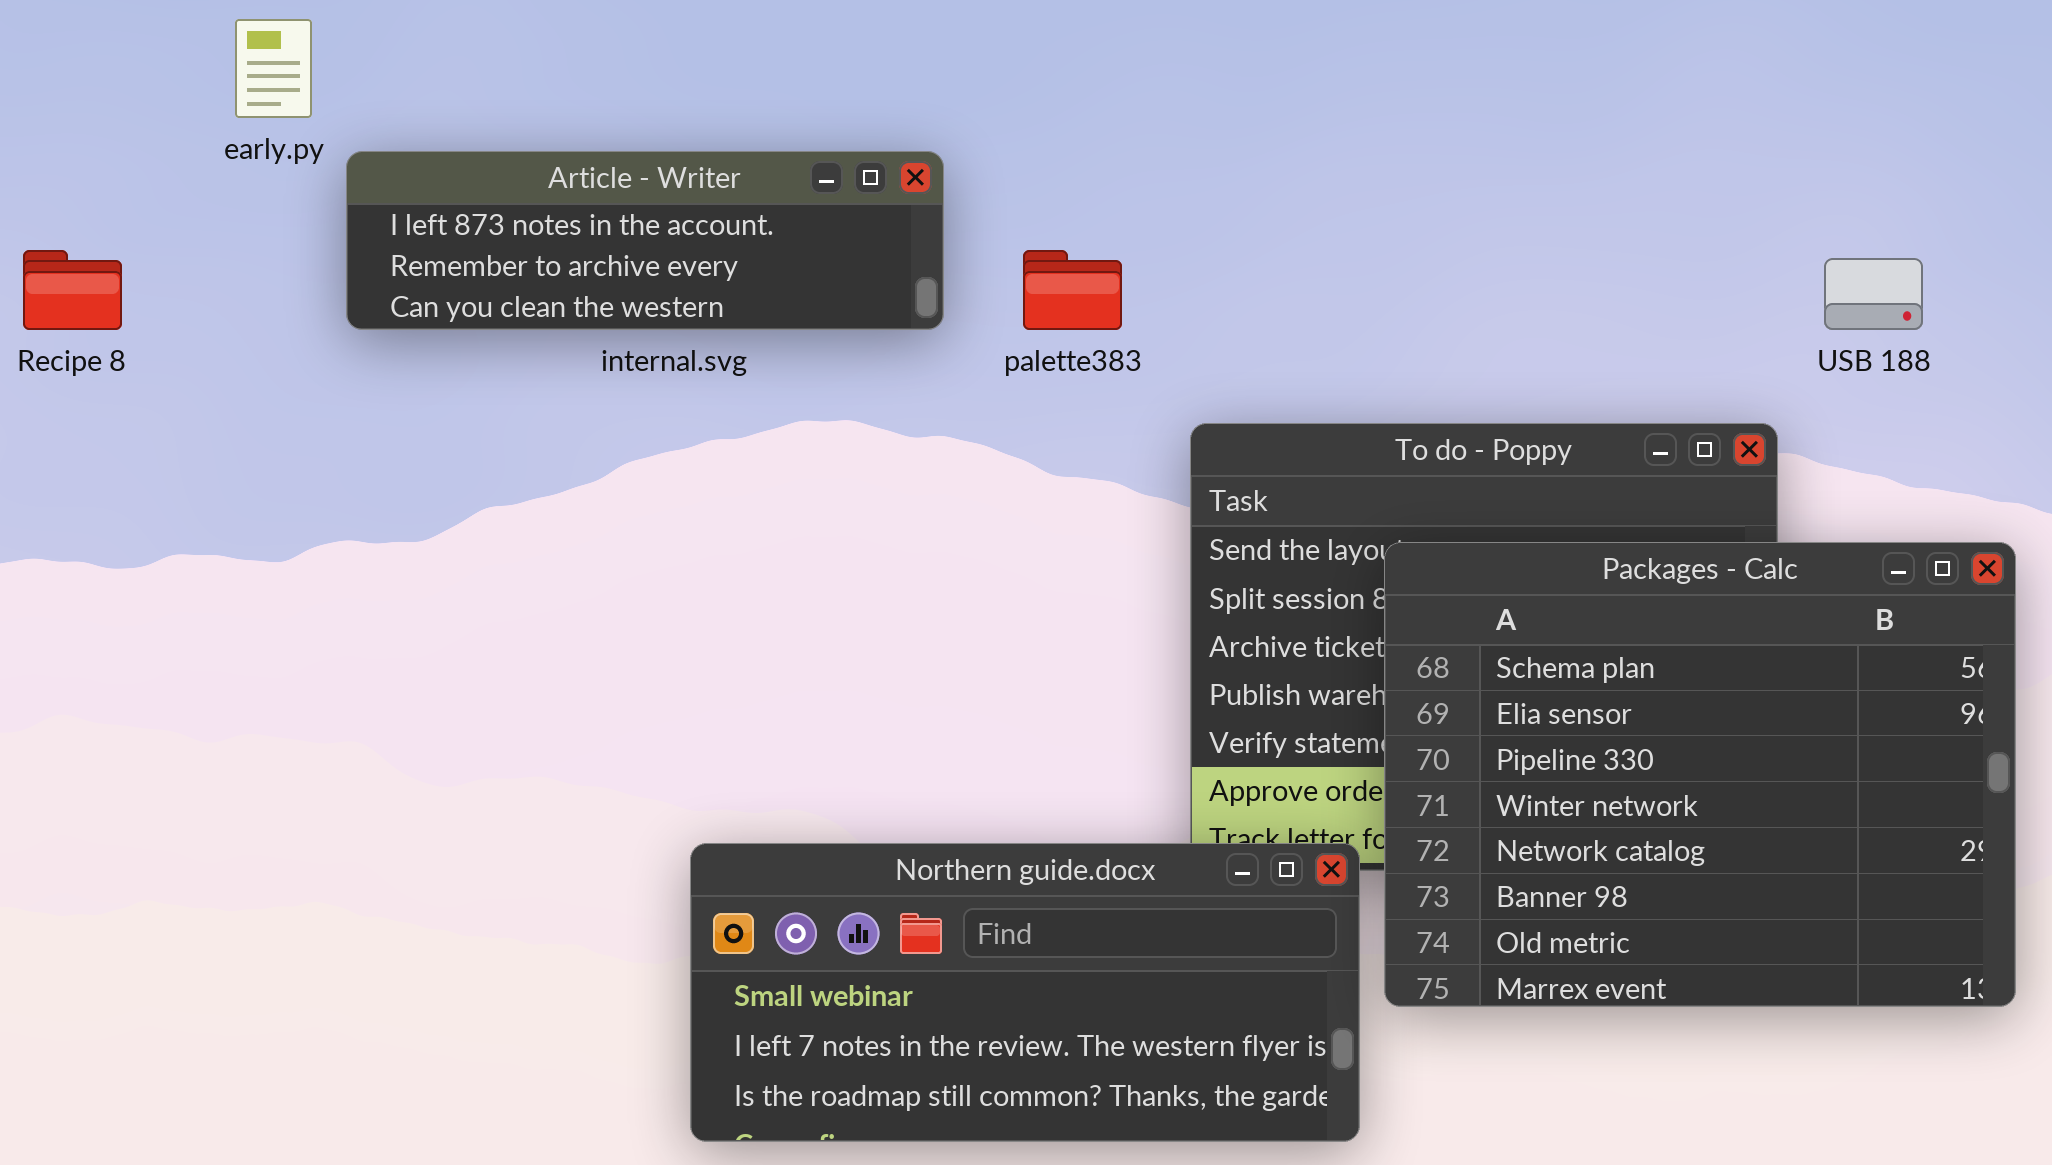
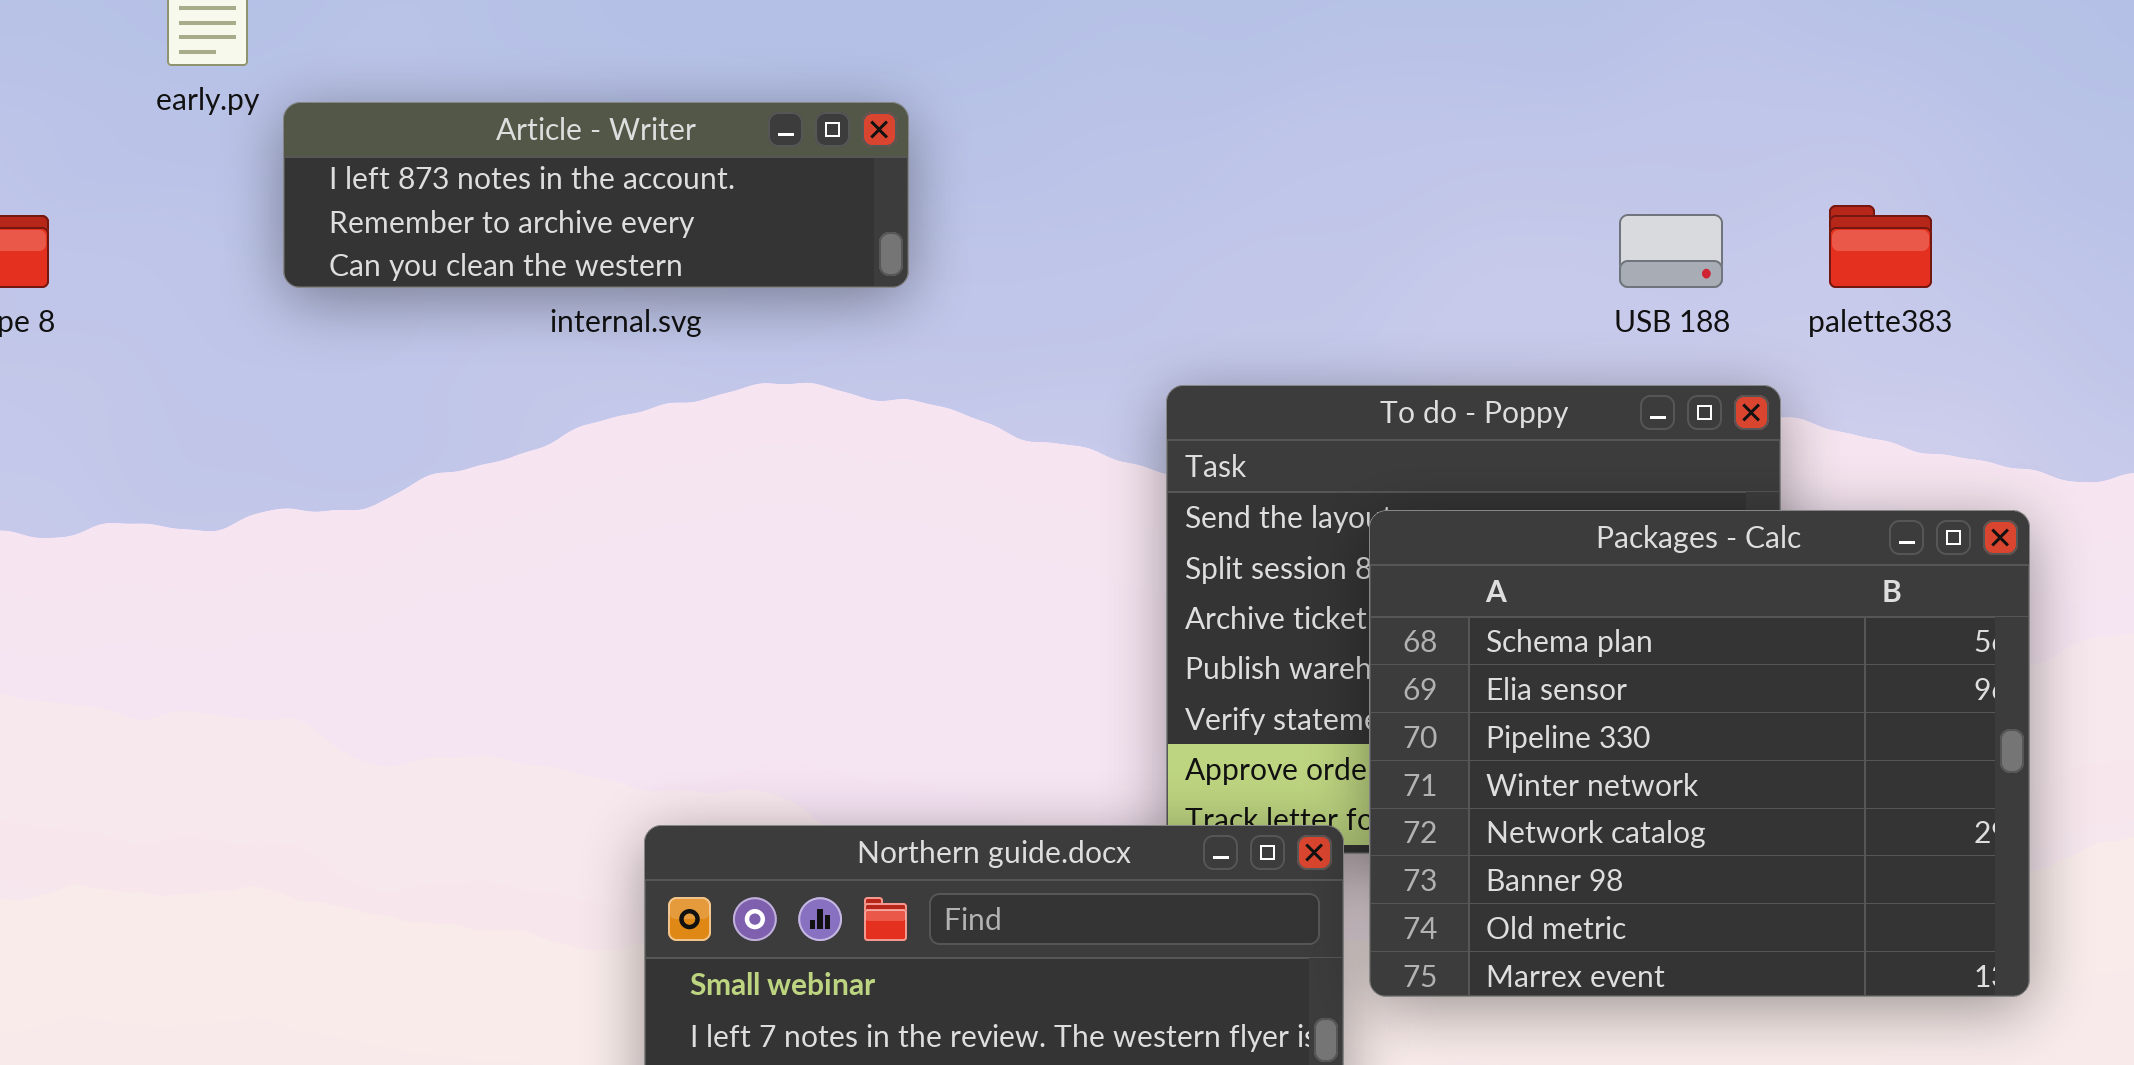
palette383: [1023,250,1122,330] -> [1829,205,1932,288], moved
USB 188: [1824,258,1923,330] -> [1619,214,1723,288], moved

